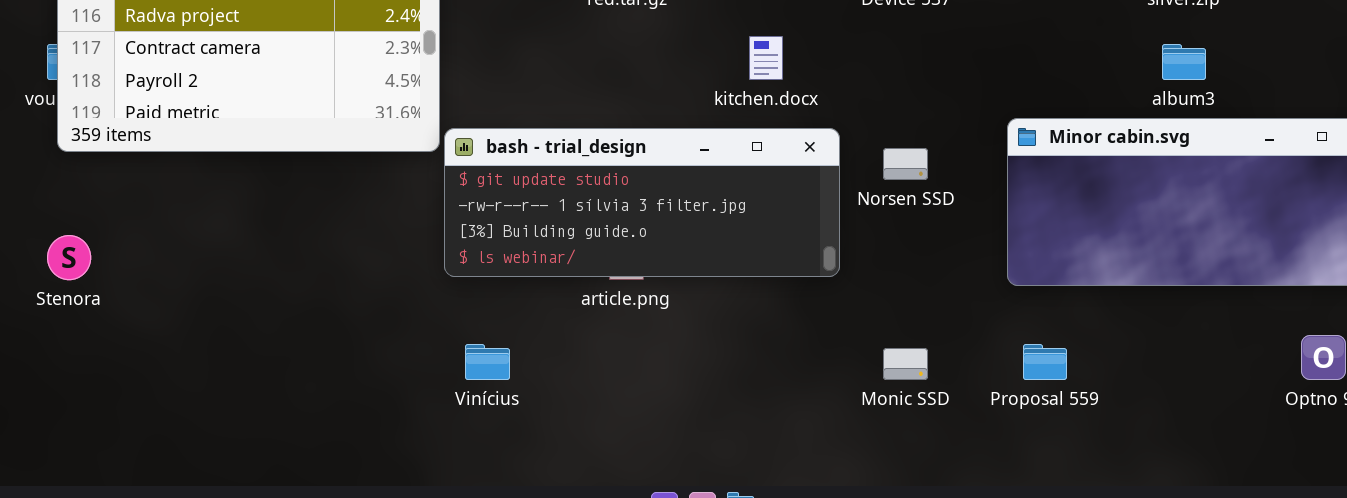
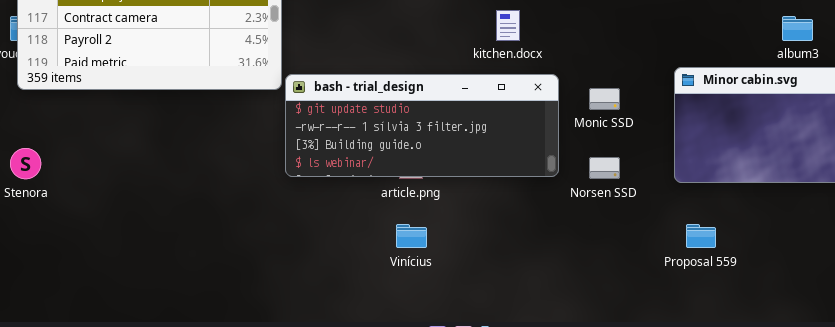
Norsen SSD: [883,148,928,180] -> [589,157,620,179], moved
Vinícius: [465,344,510,380] -> [396,224,427,248], moved
Monic SSD: [883,348,928,380] -> [589,88,620,110], moved

